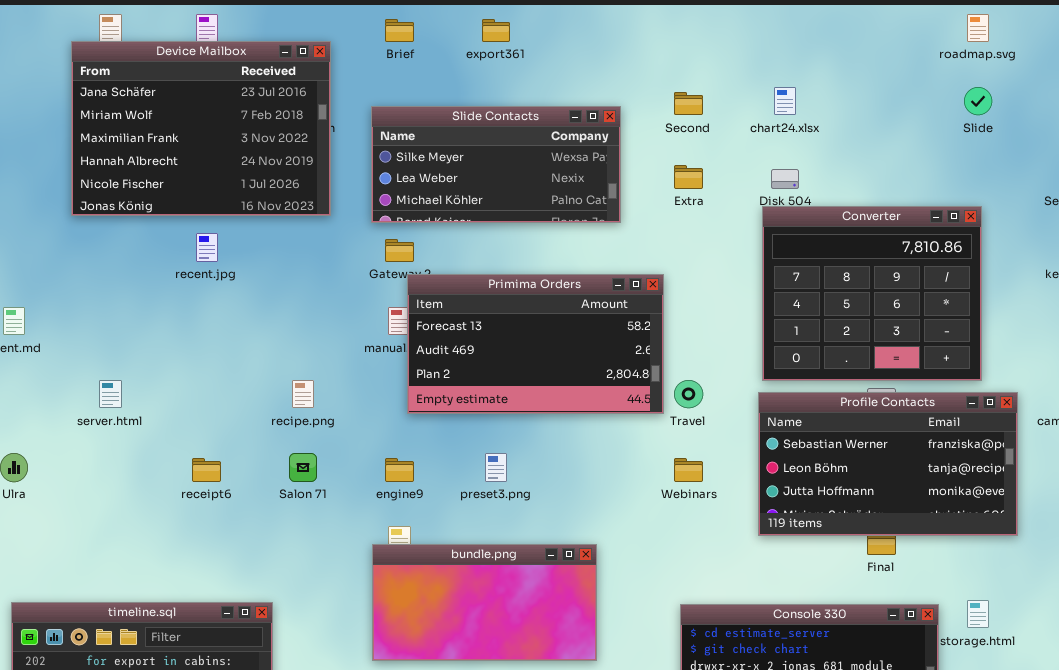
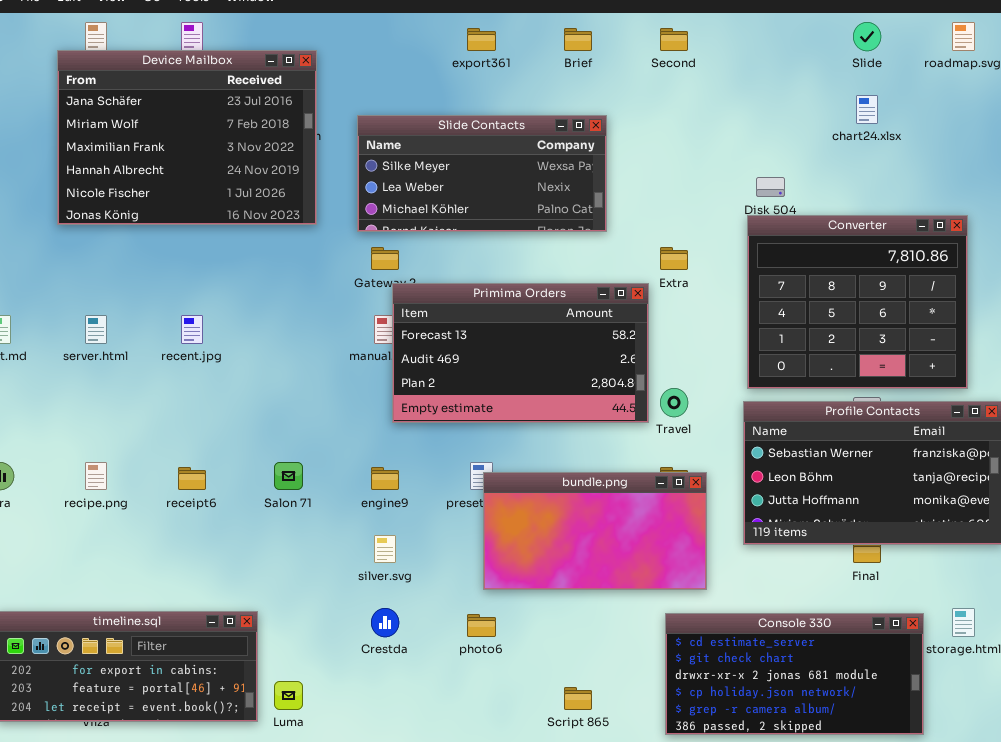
Brief: [385,19,414,42] -> [564,28,592,51], moved
chart24.xlsx: [774,87,796,115] -> [856,95,878,124], moved
Slide: [964,87,992,115] -> [853,22,881,51], moved
Second: [674,92,703,115] -> [660,28,688,51], moved
Extra: [674,165,703,189] -> [660,247,688,270], moved
recent.jpg: [196,233,218,262] -> [181,315,203,344], moved
server.html: [99,380,122,408] -> [85,315,107,344], moved
recipe.png: [292,380,314,408] -> [85,462,107,490], moved
bundle.png: [372,544,597,661] -> [483,472,707,590], moved

